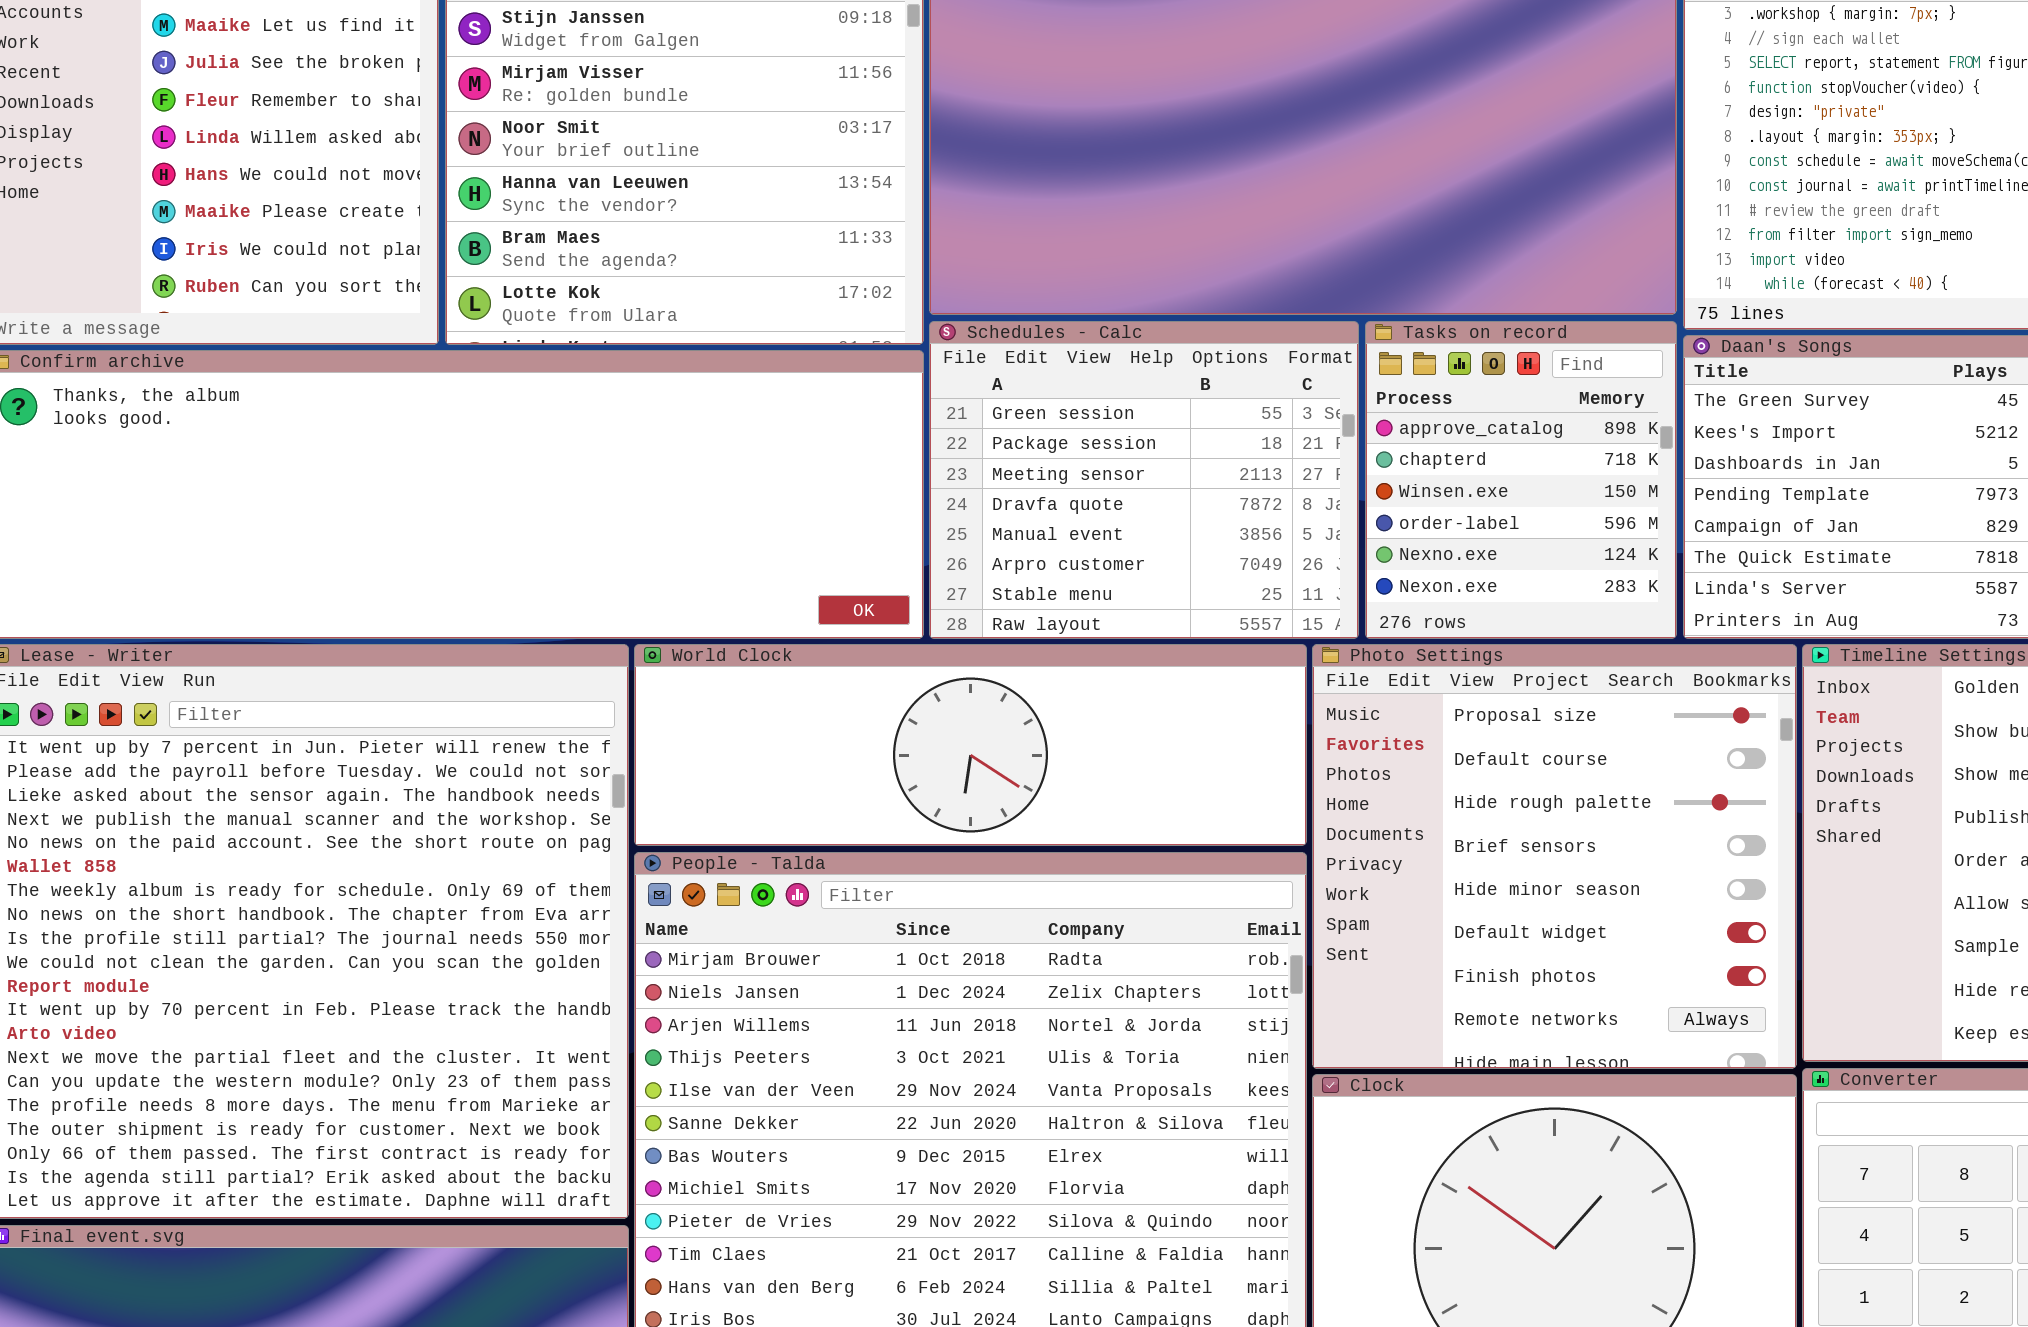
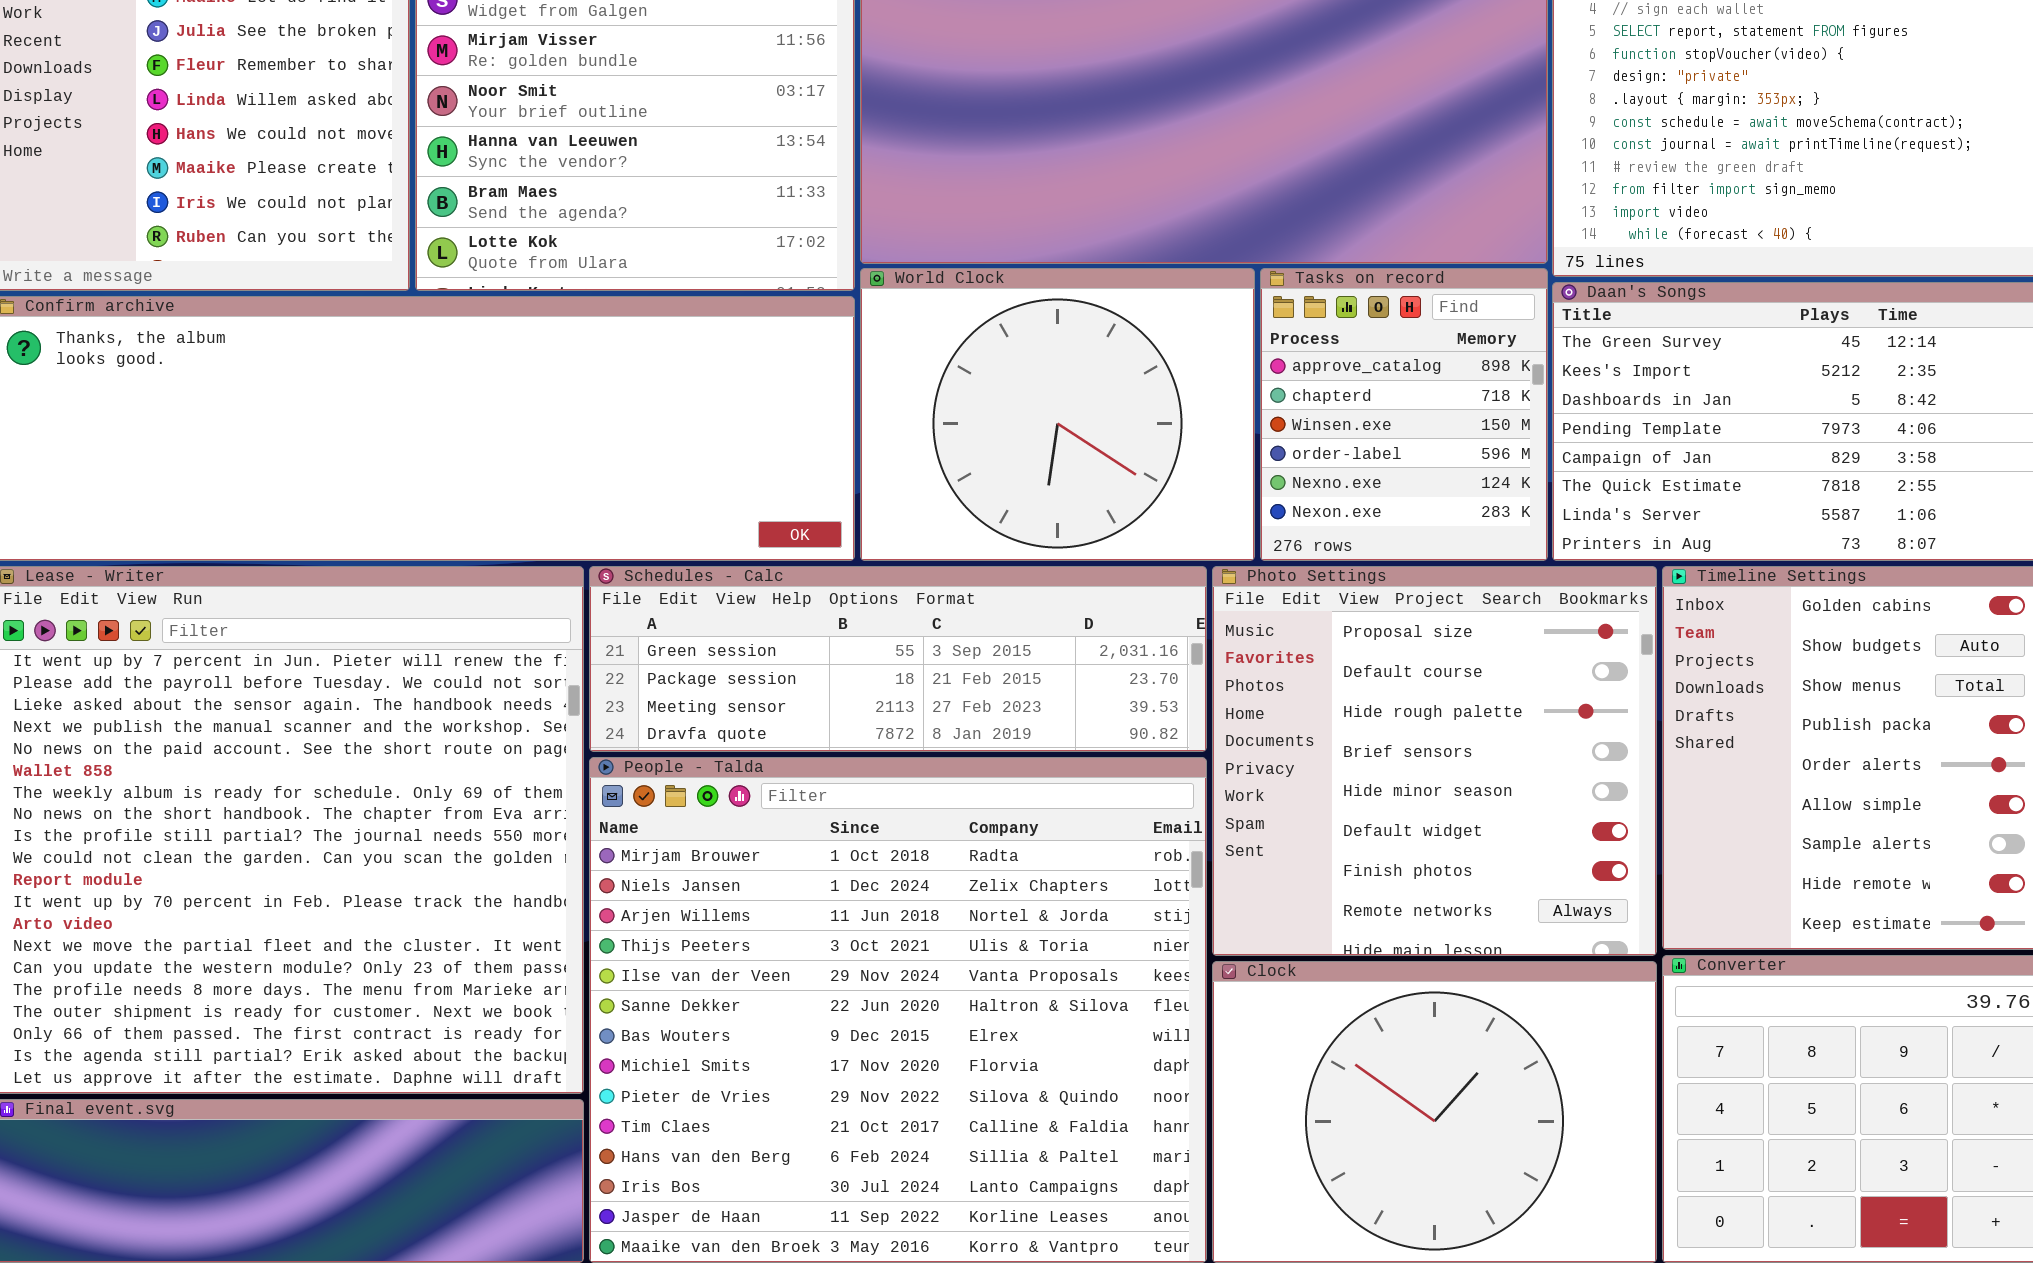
Schedules - Calc: [929,321,1359,639] -> [589,566,1207,752], moved, resized
World Clock: [634,644,1307,846] -> [860,268,1255,561], moved, resized

